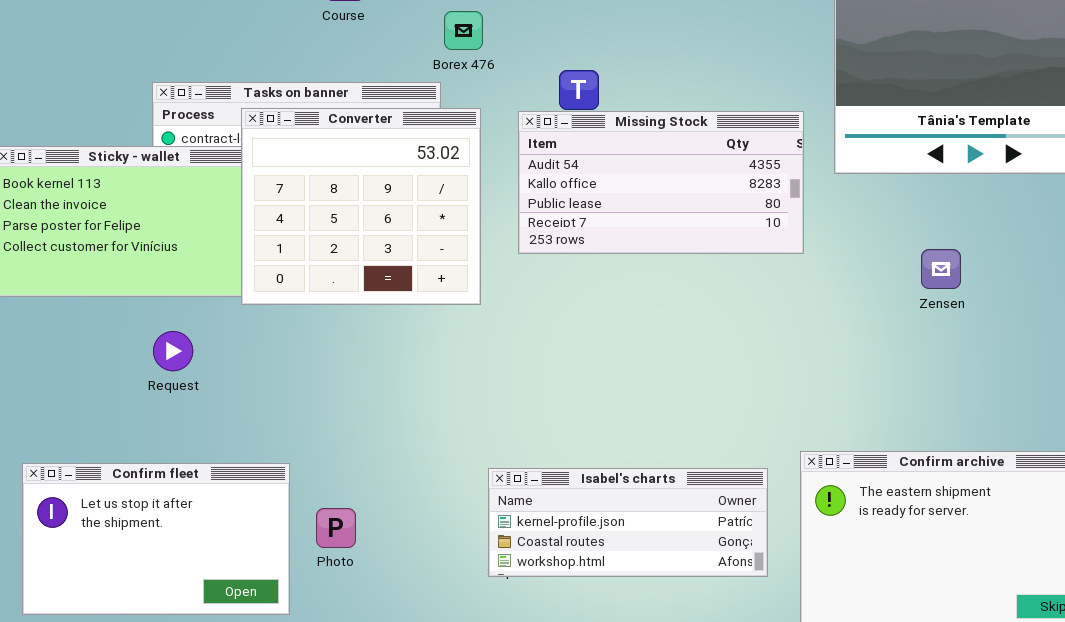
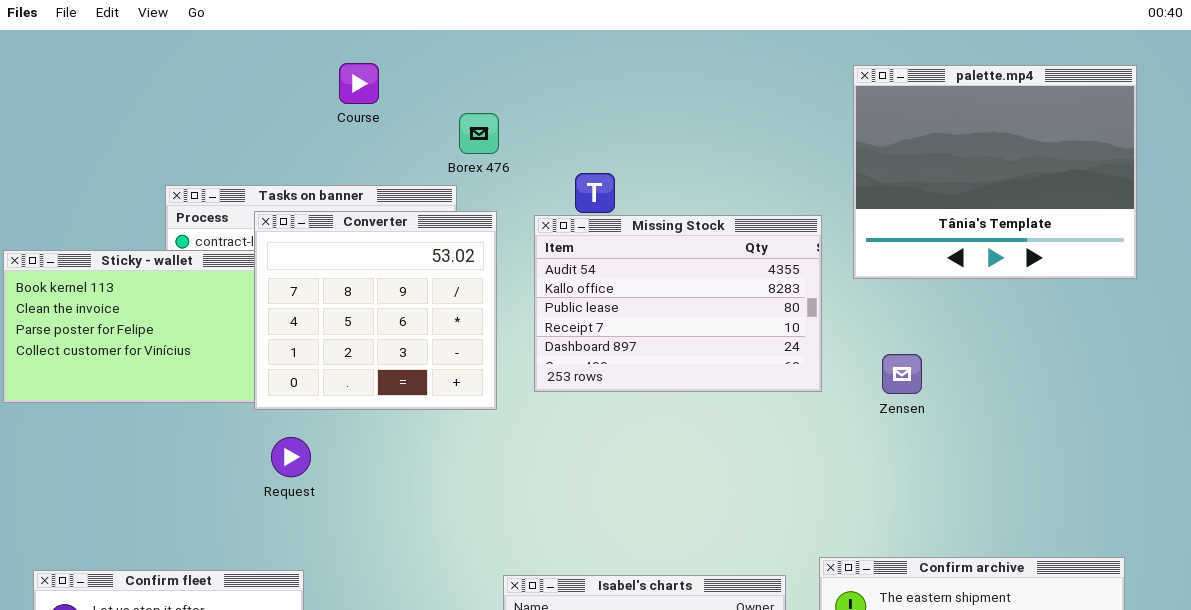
Missing Stock: [518,111,804,254] -> [534,215,822,392], resized
Zensen: [921,249,961,289] -> [882,354,922,394], moved
Request: [153,331,193,371] -> [271,437,311,477], moved

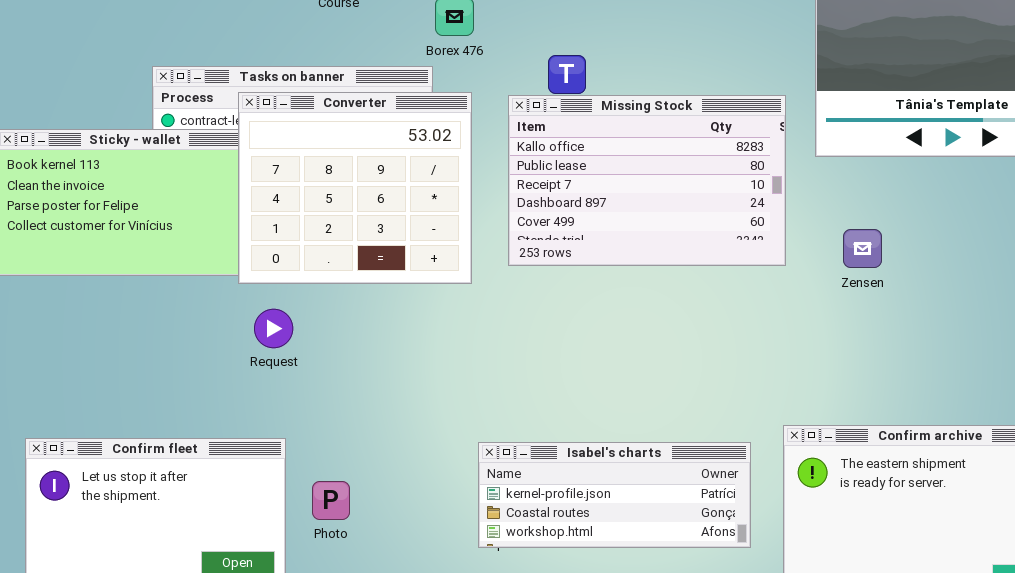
Missing Stock: [534,215,822,392] -> [508,95,786,266], scrolled down 1 row

